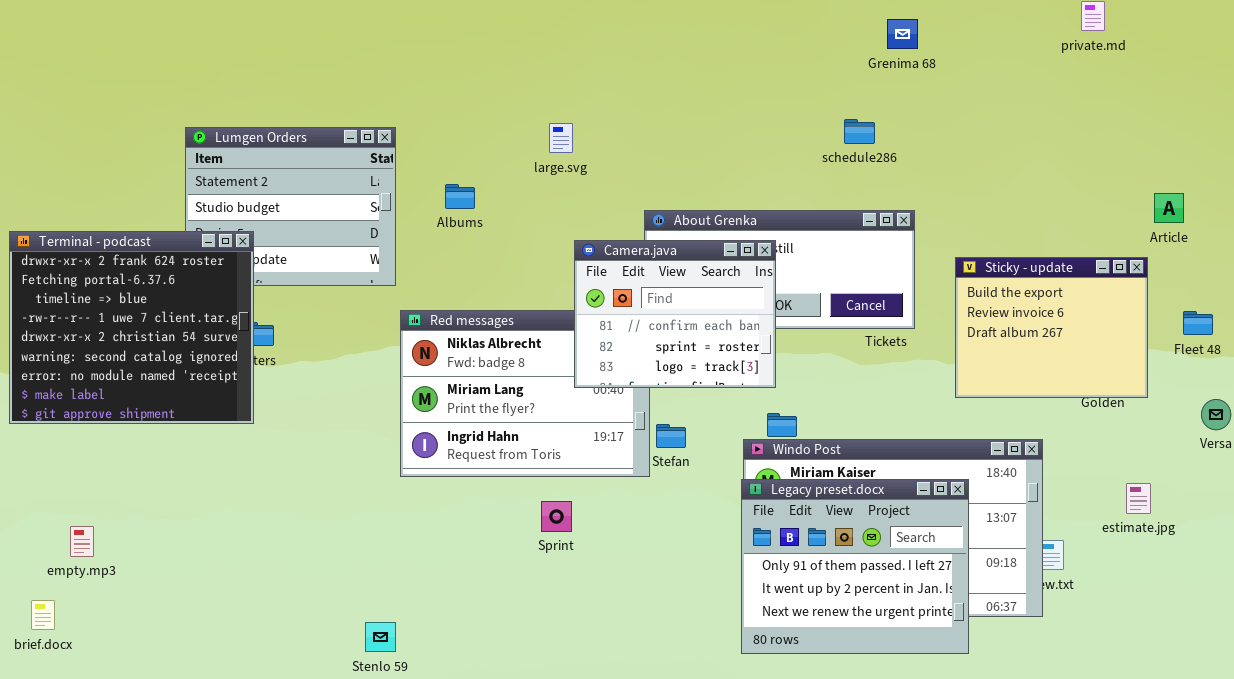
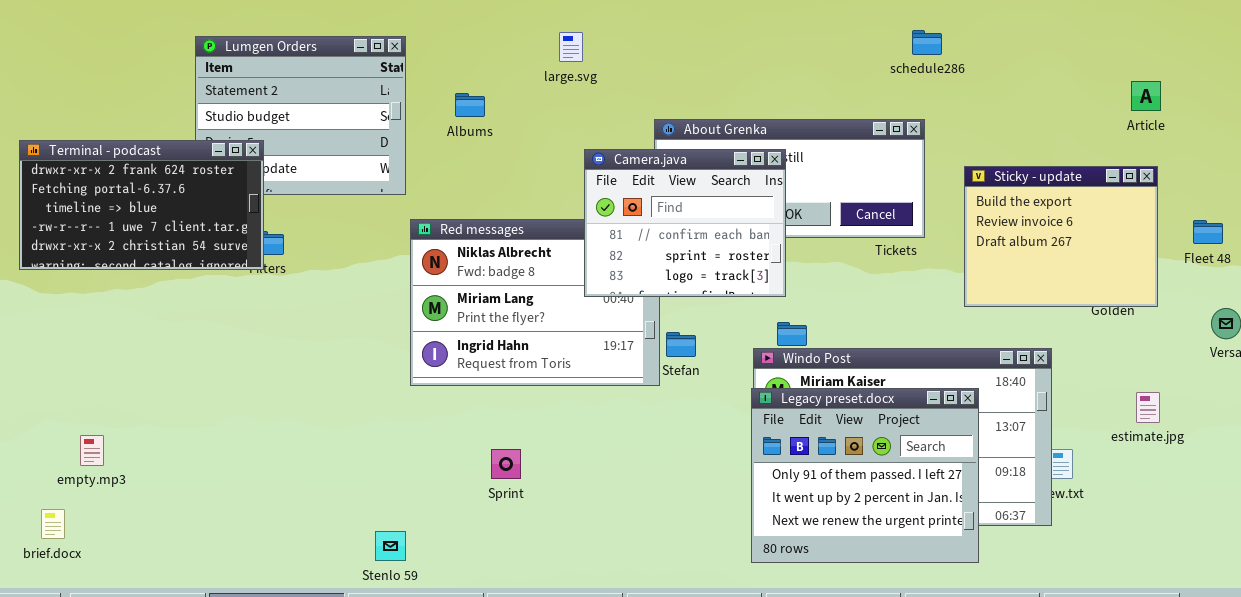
schedule286: [844,119,875,144] -> [912,30,942,55], moved
Article: [1154,193,1184,223] -> [1131,81,1161,111], moved
Terminal - podcast: [9,231,254,424] -> [19,140,264,270], resized
Sprint: [541,501,572,532] -> [491,449,521,479], moved

